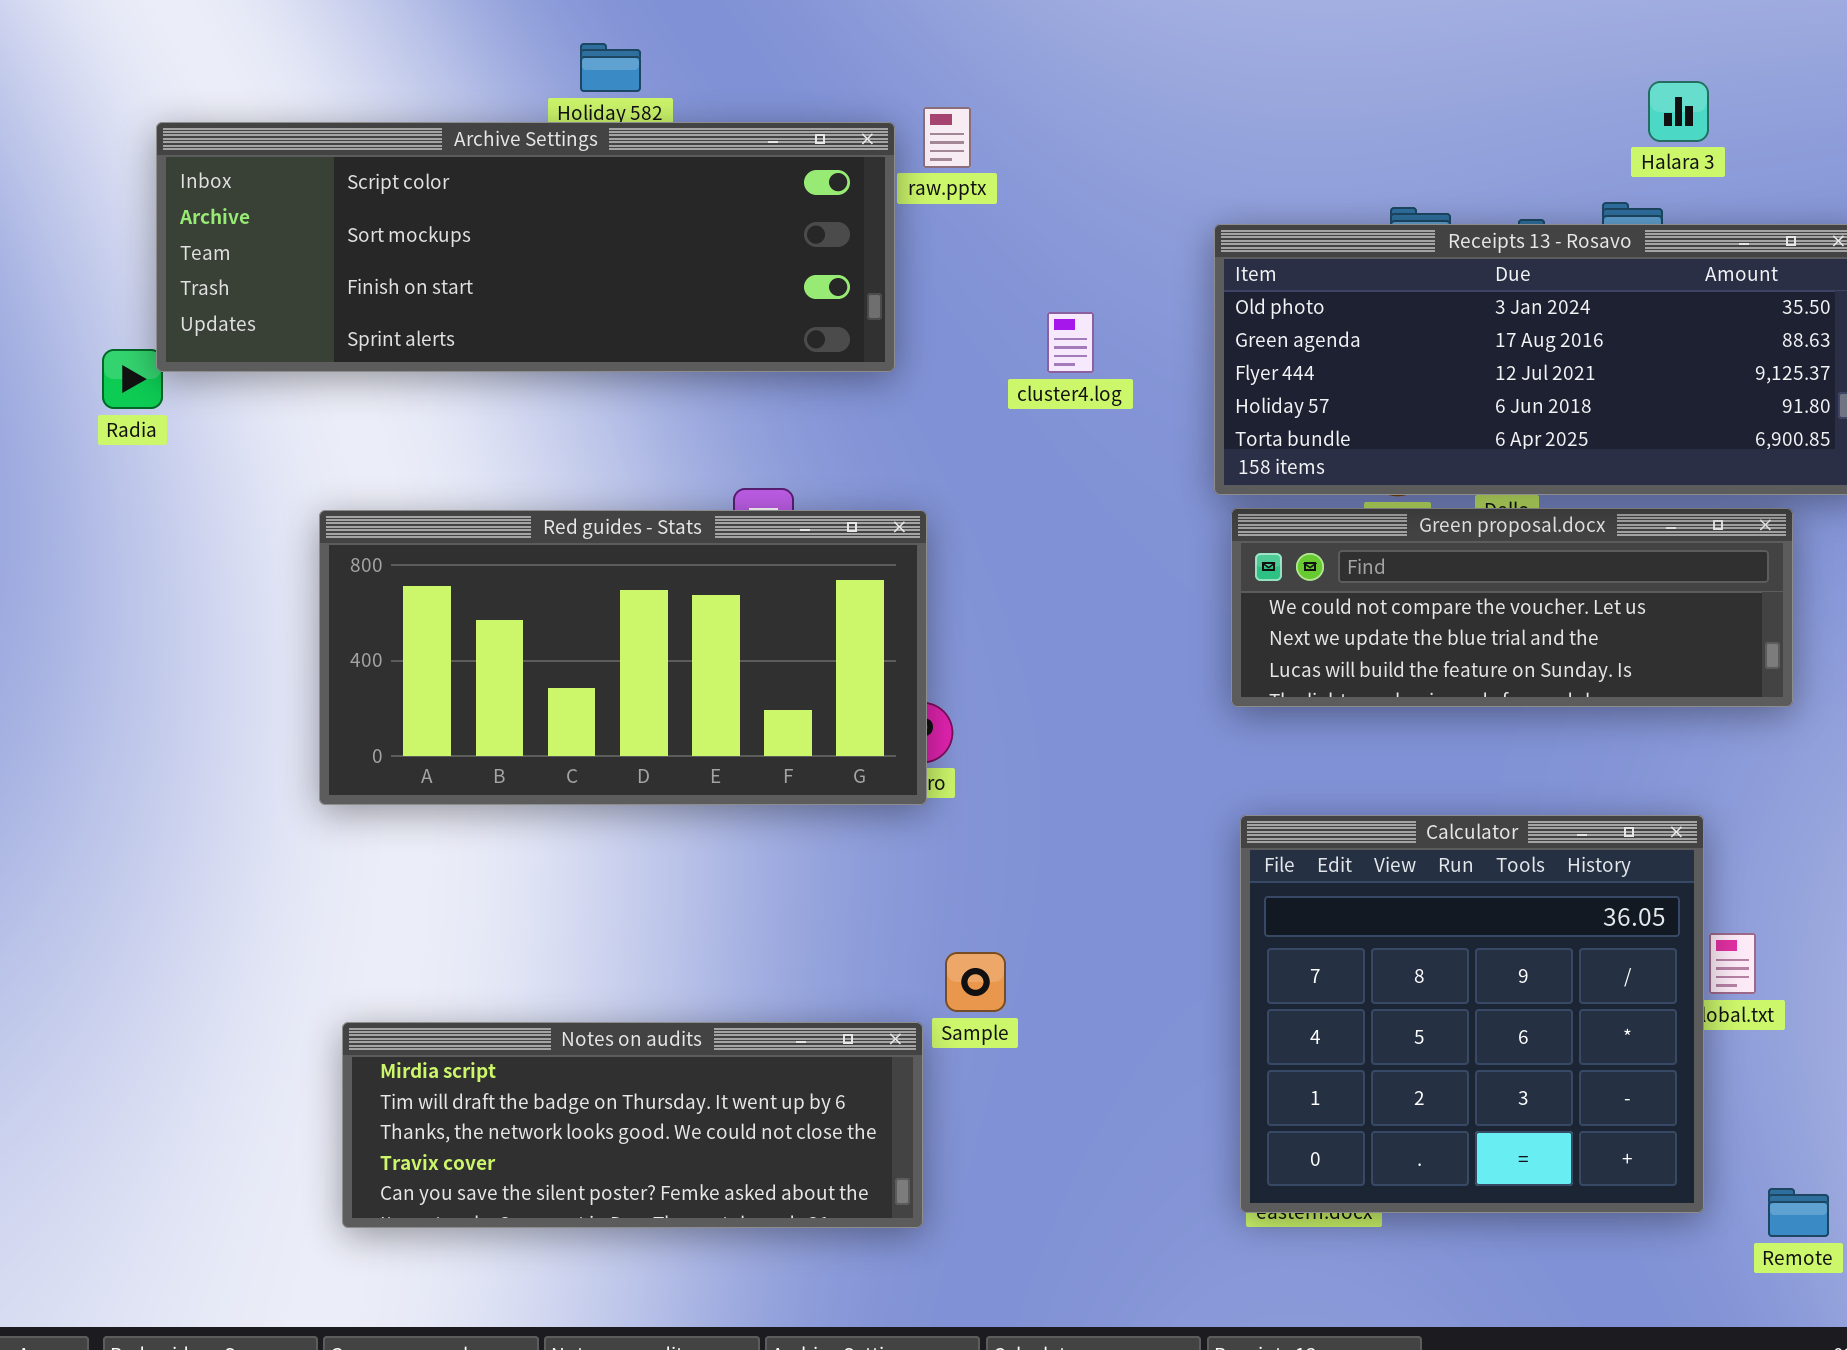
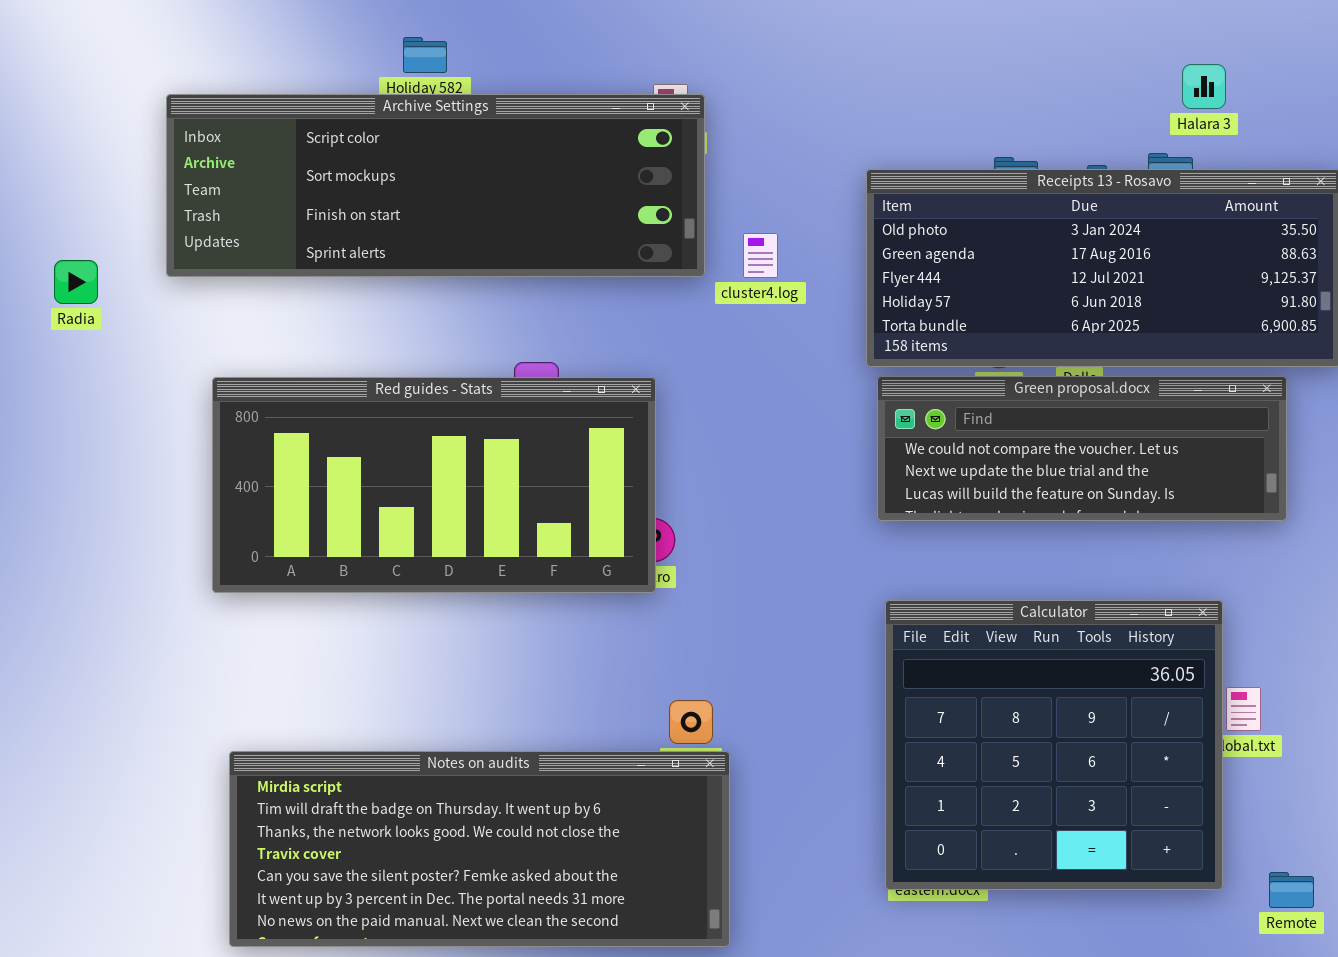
Archive Settings: [156,122,895,372] -> [166,94,705,277], moved
Notes on audits: [342,1022,923,1228] -> [229,751,730,947], resized

